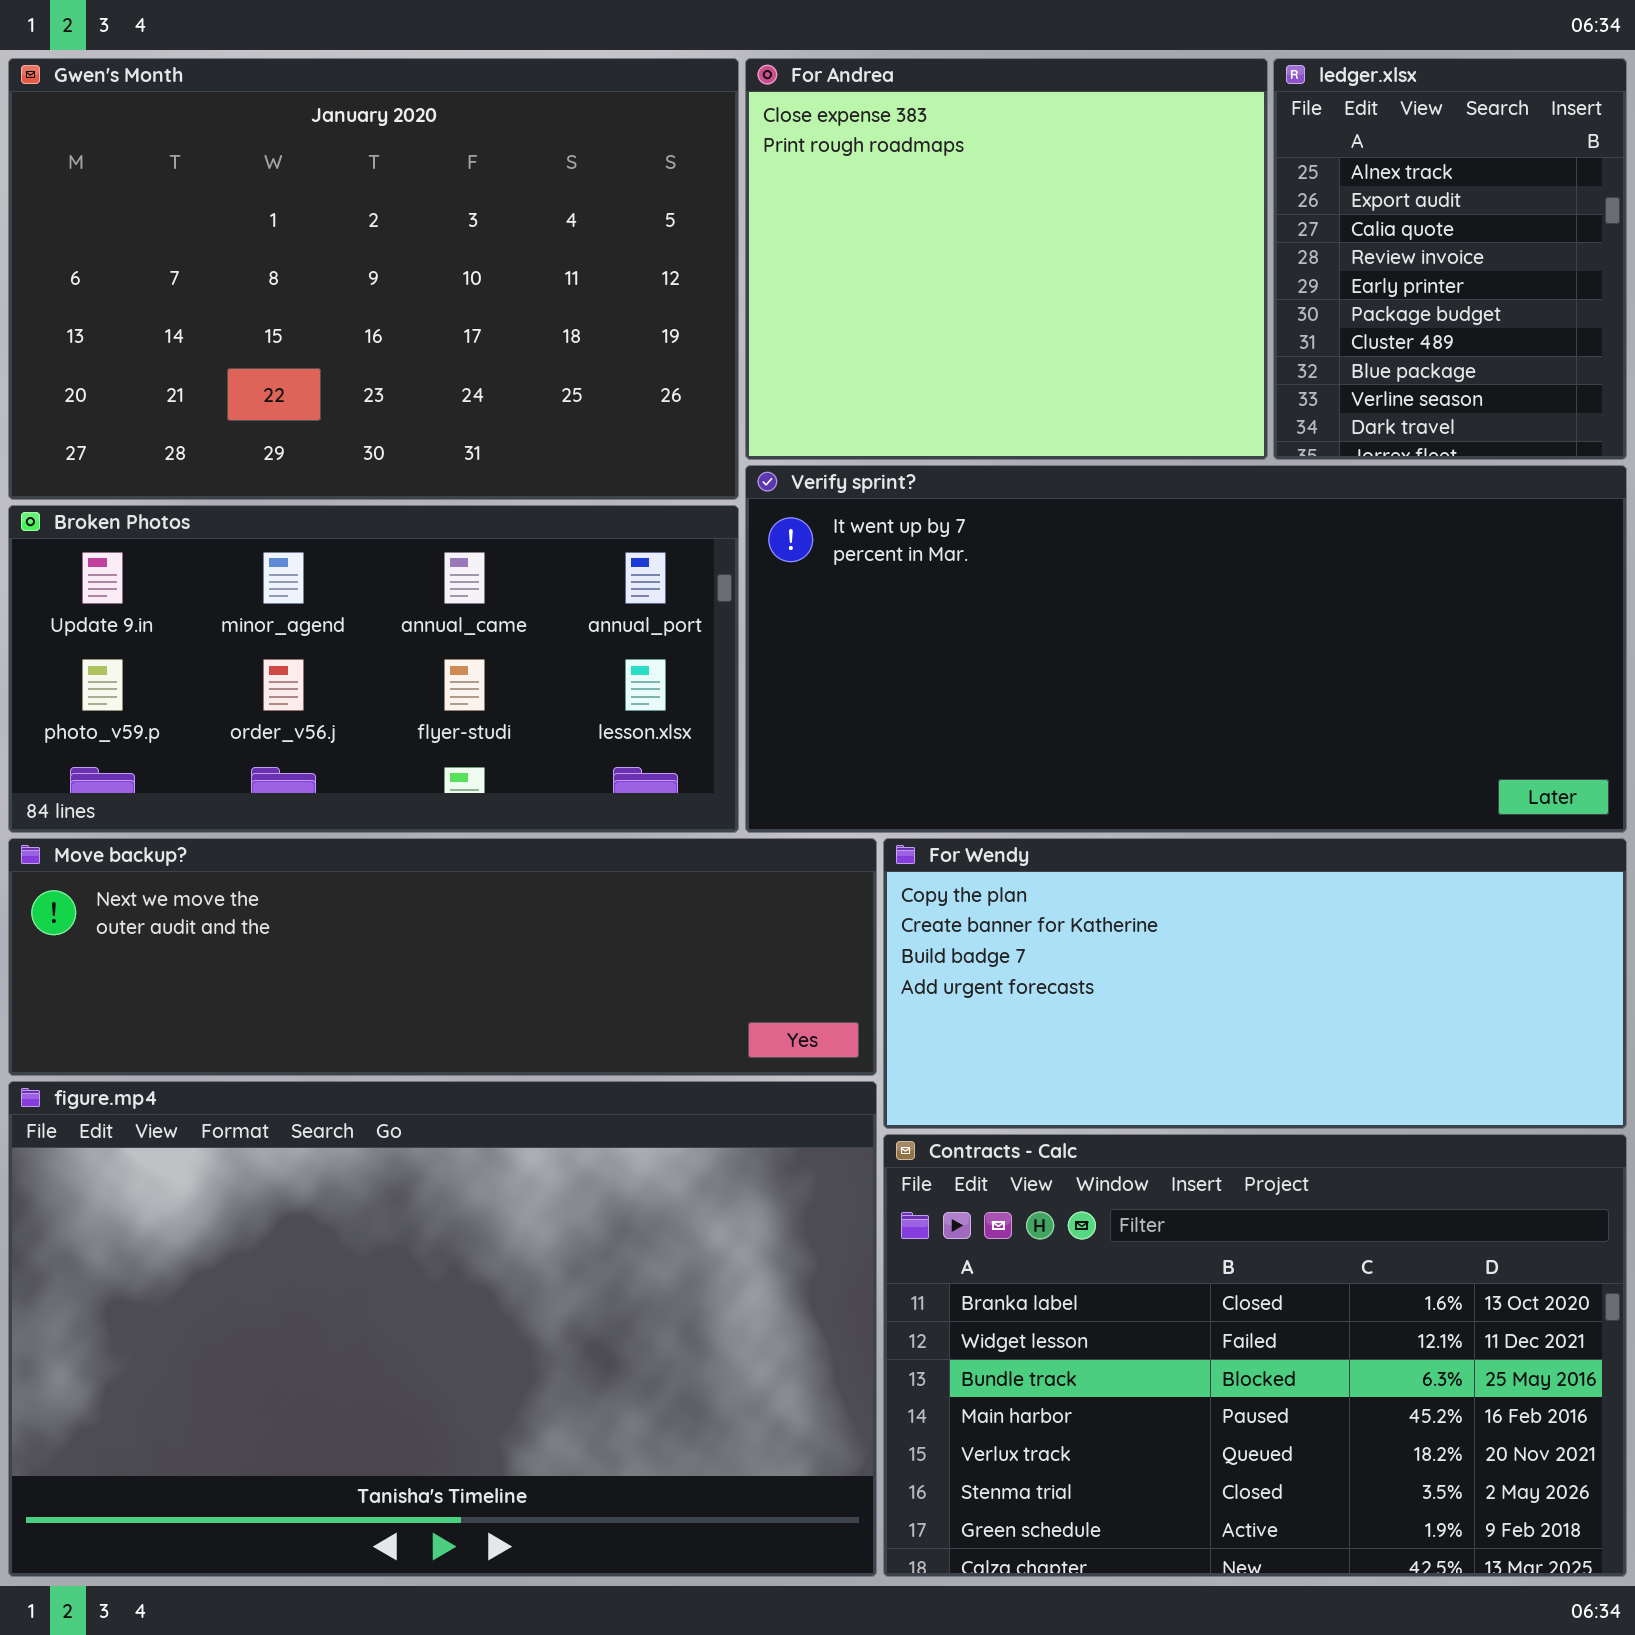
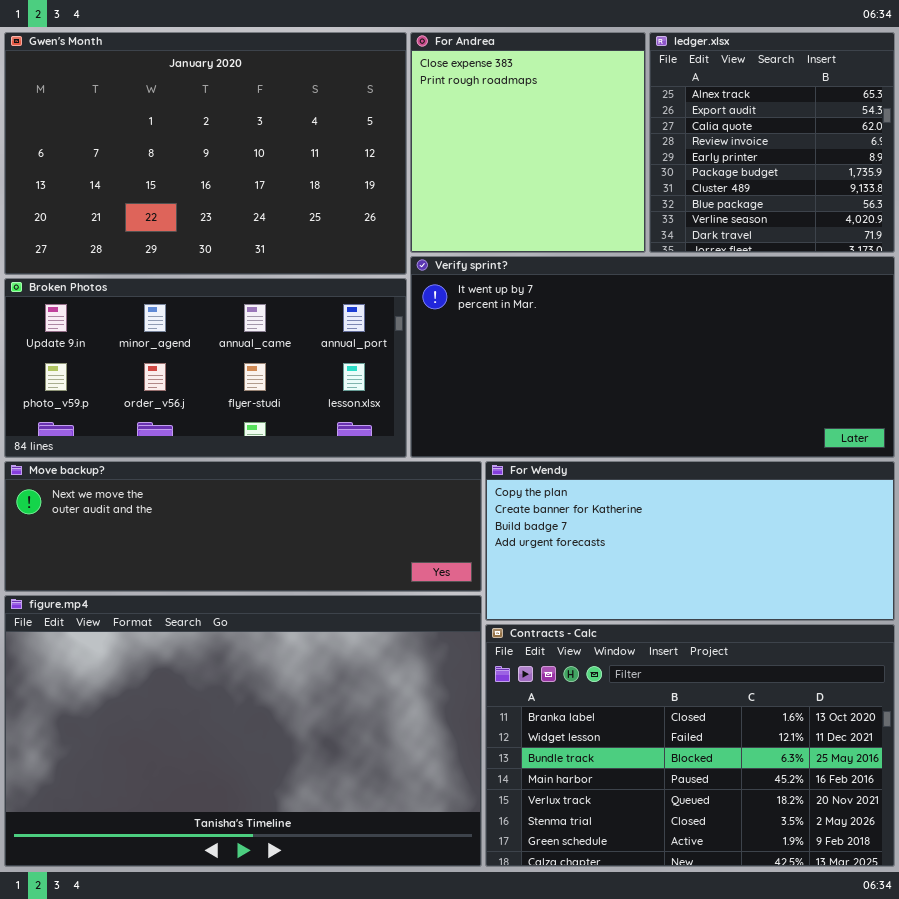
For Andrea: [745,58,1268,460] -> [410,32,646,253], resized
ledger.xlsx: [1273,58,1627,460] -> [649,32,895,253], resized

